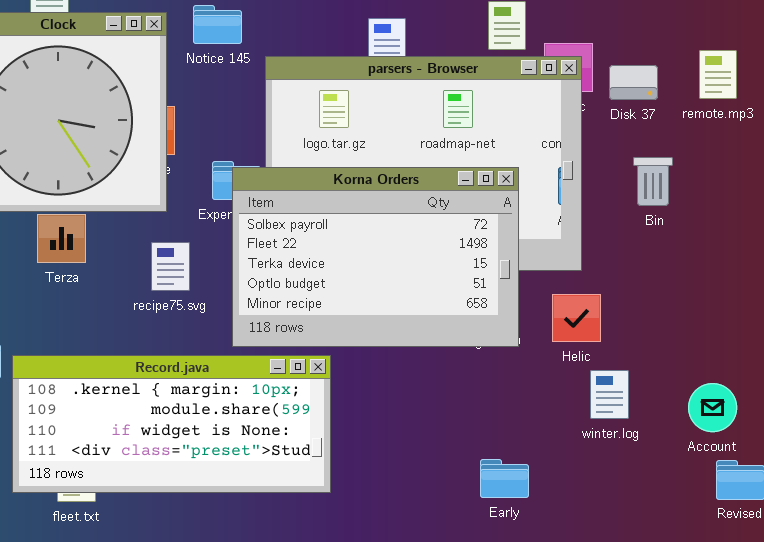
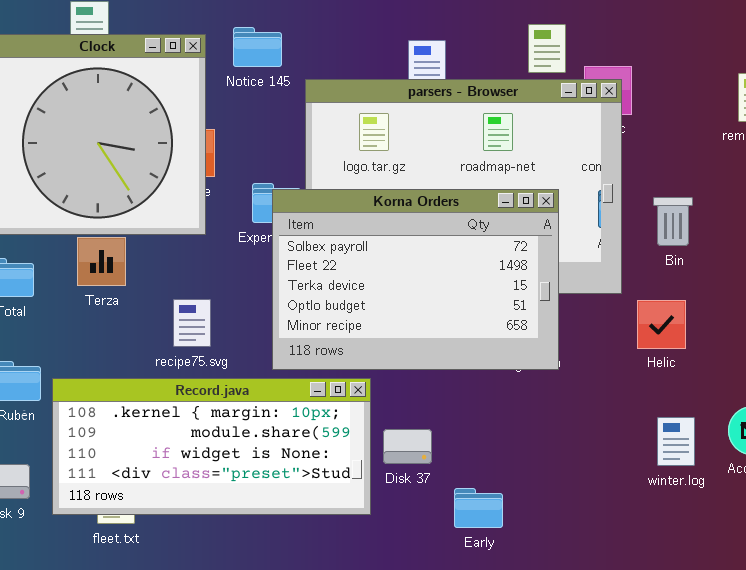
Disk 37: [609,65,658,100] -> [383,429,432,464], moved
Bin: [633,157,673,206] -> [653,197,693,246], moved
recipe75.svg: [151,242,190,291] -> [173,299,211,347], moved
Helic: [552,294,601,342] -> [637,300,686,349], moved
winter.log: [590,370,629,419] -> [657,417,695,466], moved
Early: [480,459,529,498] -> [454,488,503,528], moved

